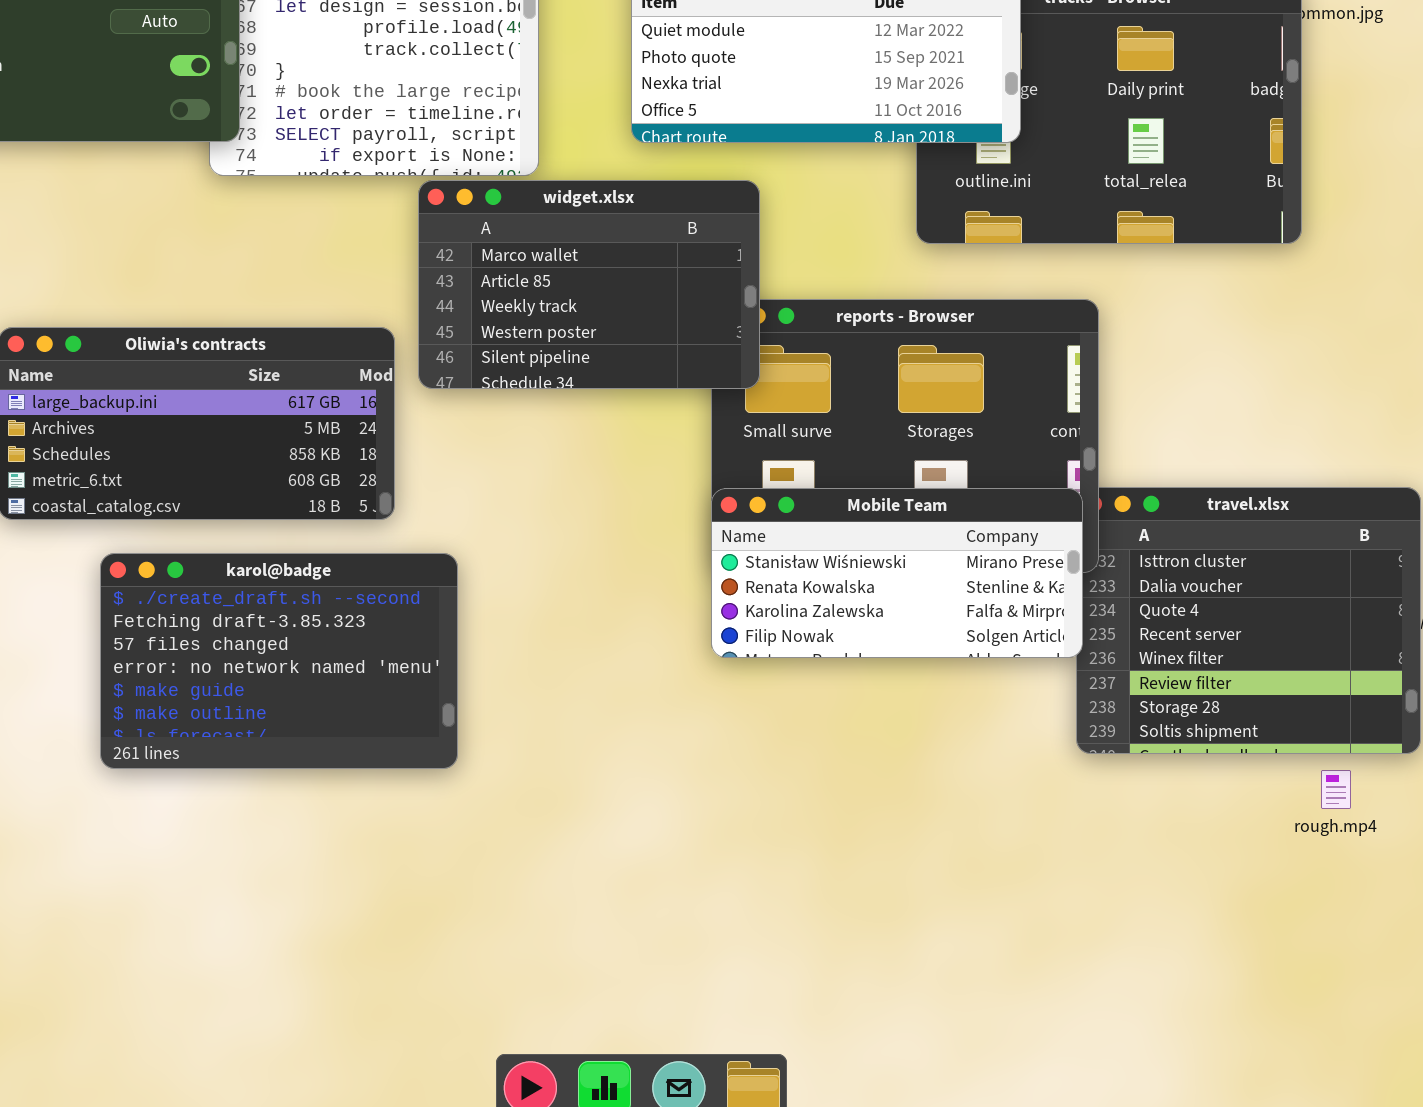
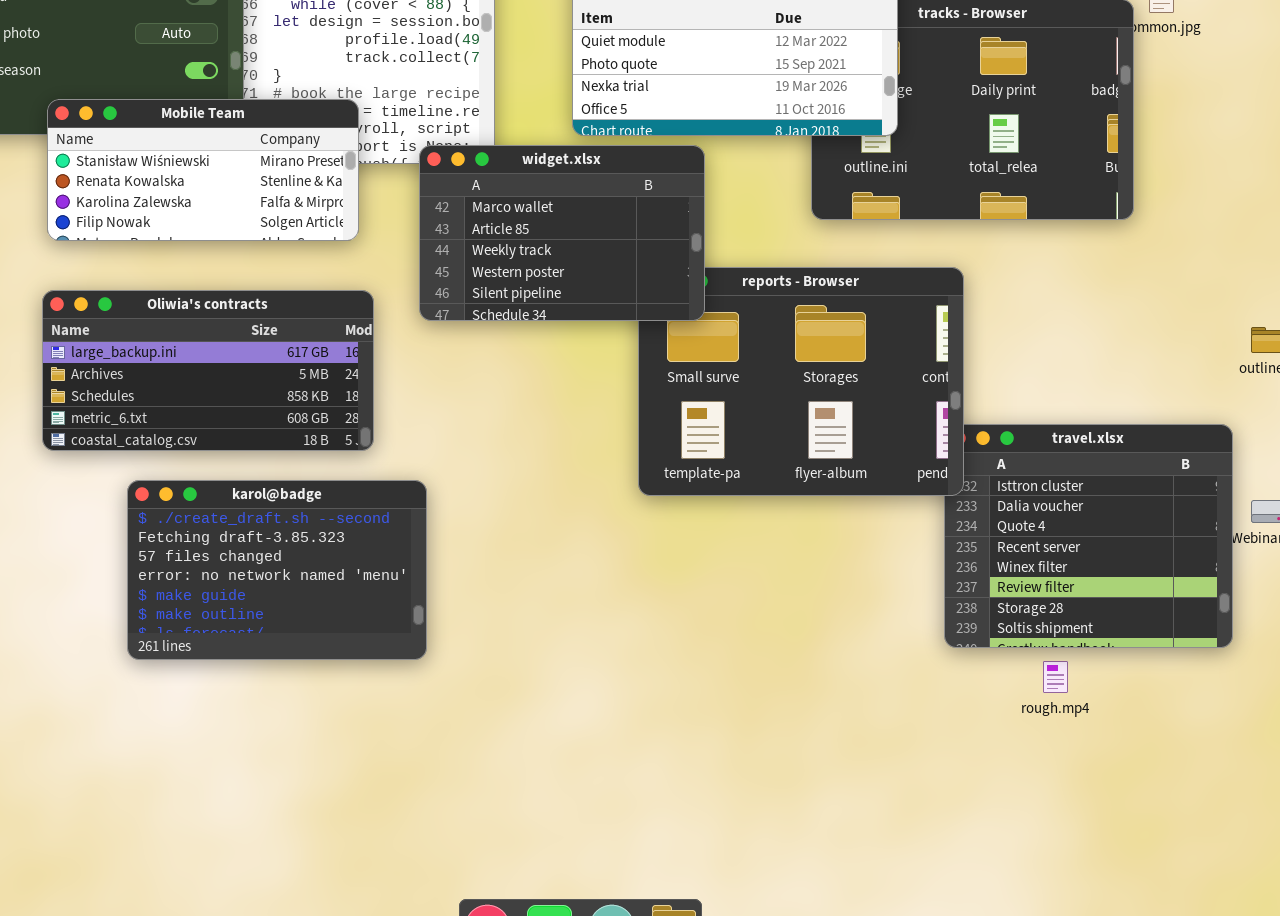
widget.xlsx: [418,180,760,389] -> [419,145,705,321], moved
Mobile Team: [711,488,1083,658] -> [47,99,359,241], moved
rough.mp4: [1321,770,1351,809] -> [1043,661,1068,693], moved

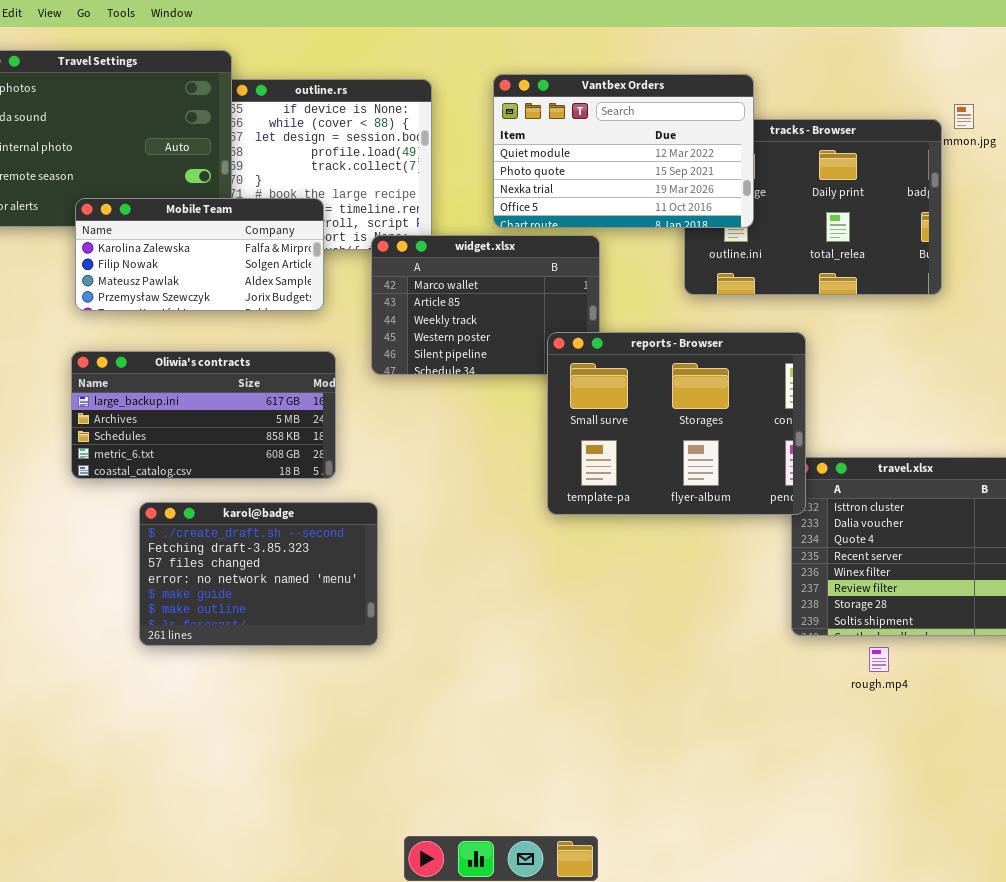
Mobile Team: [47,99,359,241] -> [75,198,324,311], scrolled down 2 rows
reports - Browser: [638,267,964,496] -> [547,332,806,515], raised

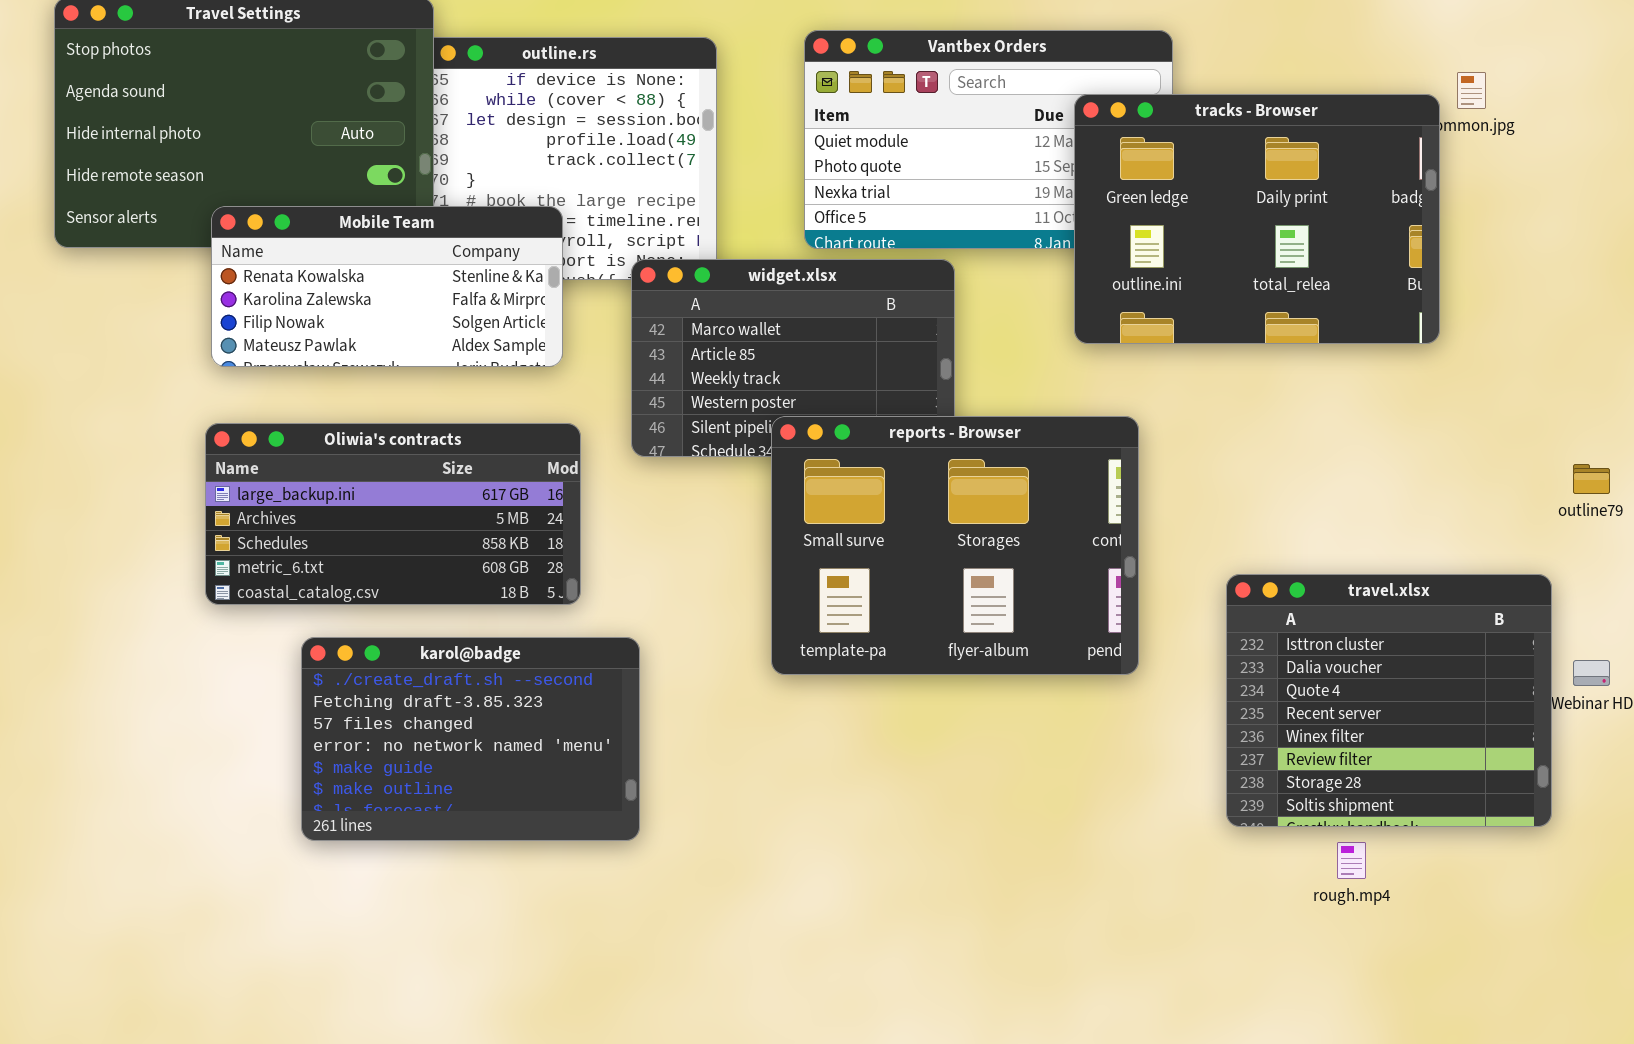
tracks - Browser: [684,119,942,295] -> [1074,94,1440,344], raised
Mobile Team: [75,198,324,311] -> [211,206,563,367], scrolled up 1 row
reports - Browser: [547,332,806,515] -> [771,416,1139,675], moved

